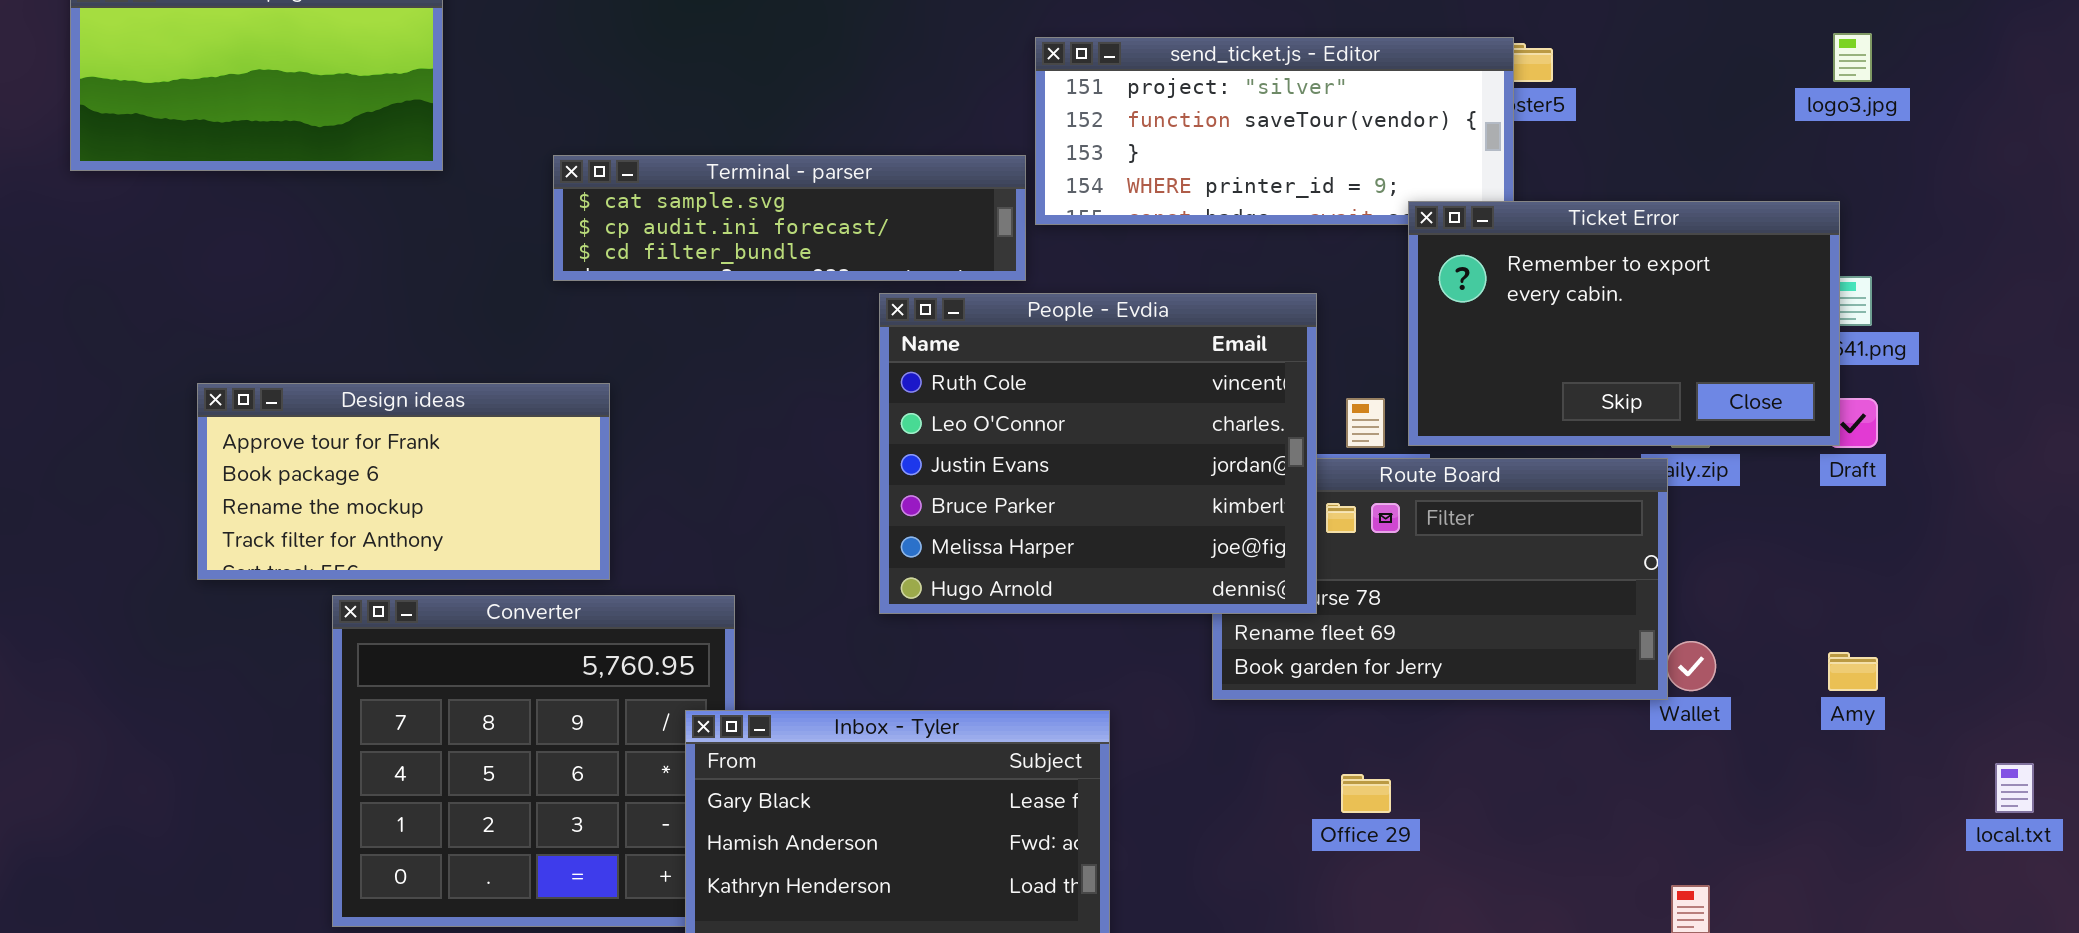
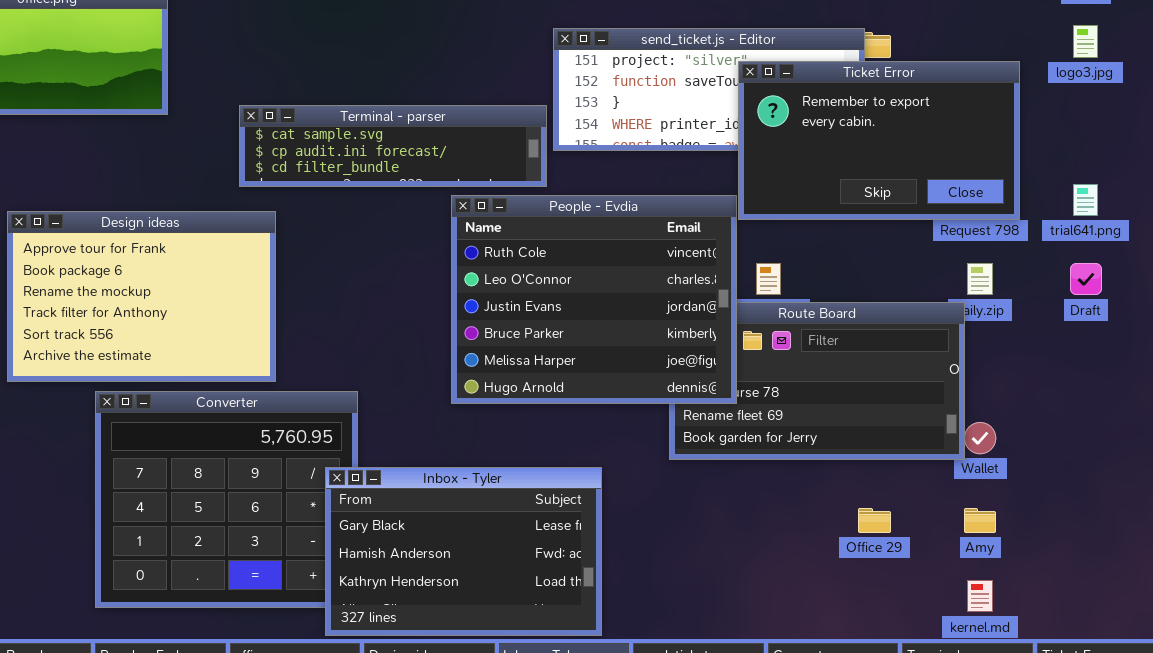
Ticket Error: [1408,201,1840,446] -> [738,61,1020,220], moved
Design ideas: [197,383,610,580] -> [7,211,276,382], resized
Amy: [1828,652,1878,691] -> [964,508,996,533], moved
Office 29: [1341,774,1391,813] -> [858,508,891,533], moved

